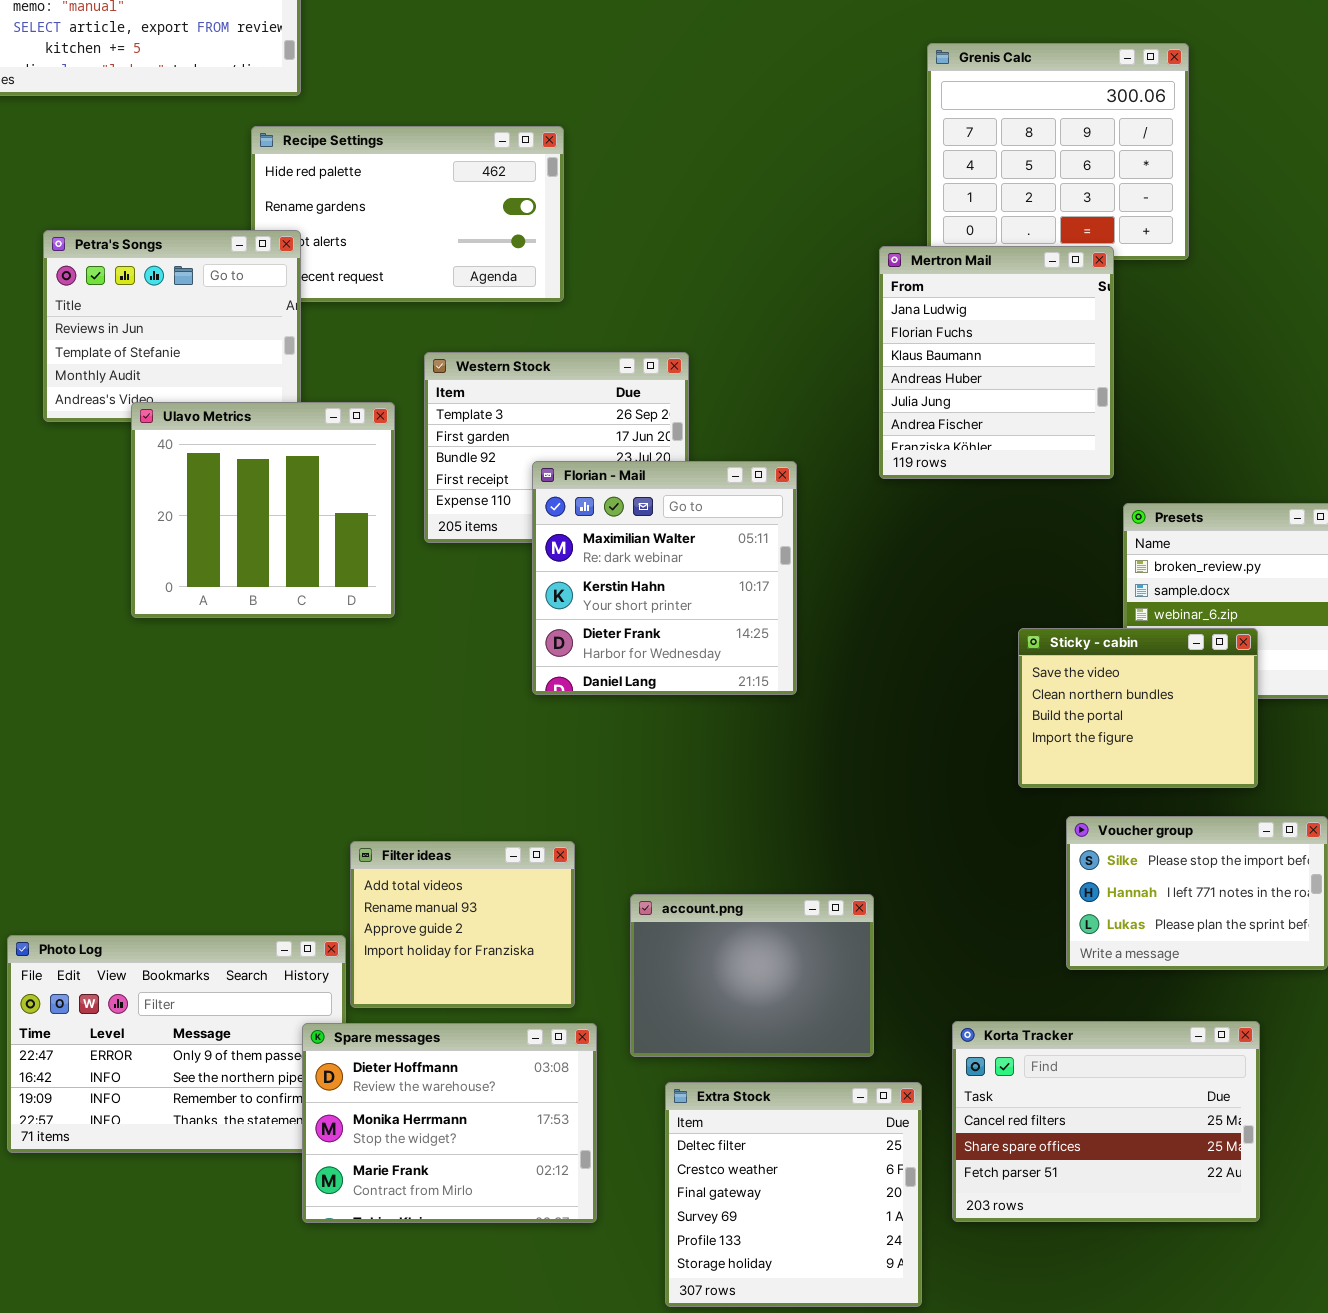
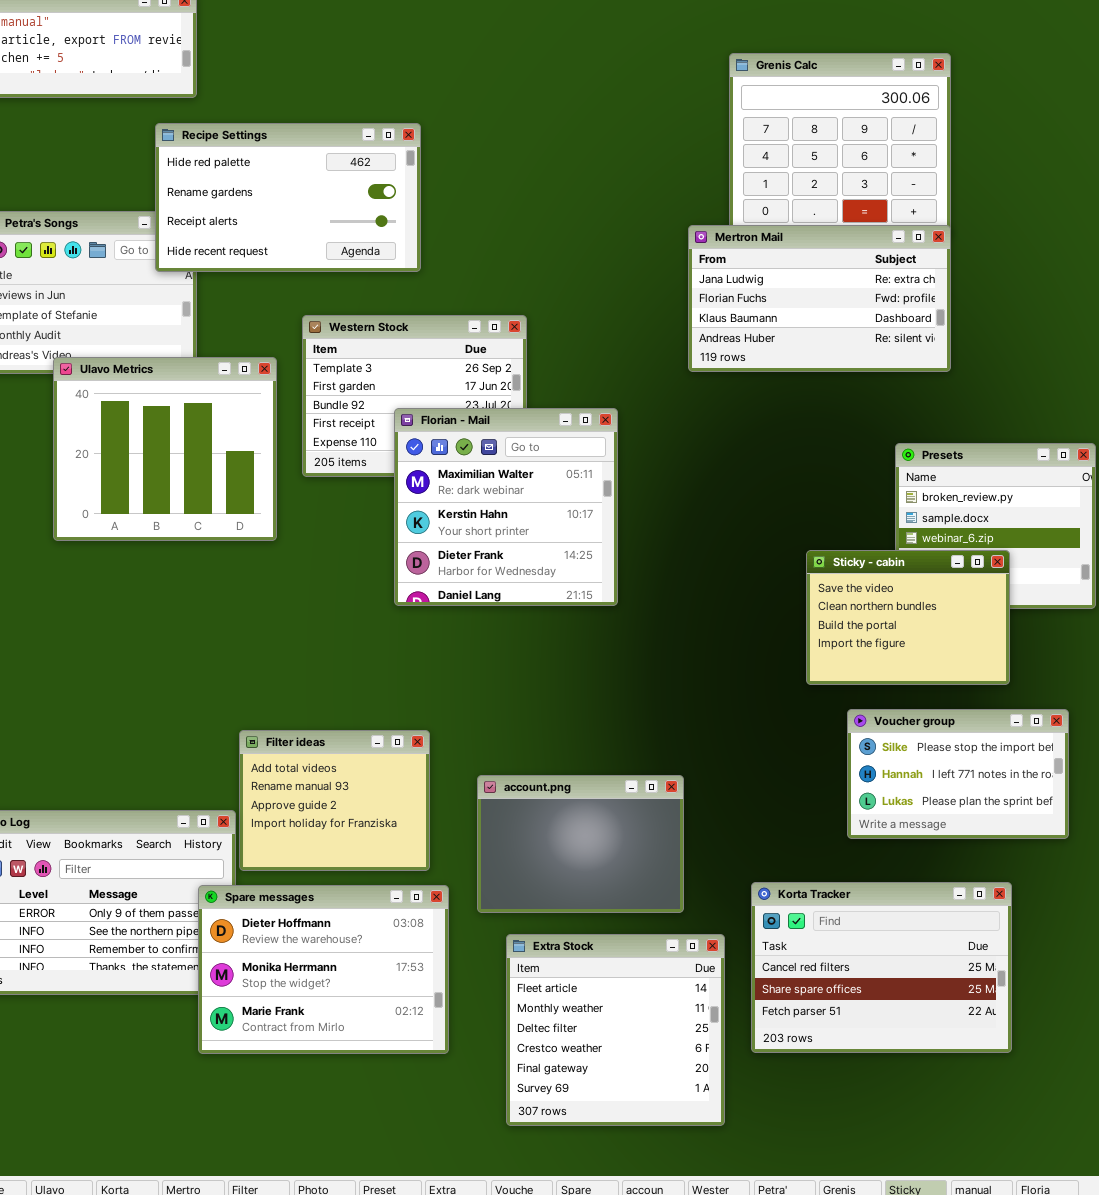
Recipe Settings: [251,126,564,302] -> [155,123,421,272], raised
Mertron Mail: [879,246,1114,479] -> [688,225,951,372], resized
Extra Stock: [665,1082,922,1307] -> [506,934,725,1126], scrolled up 2 rows

